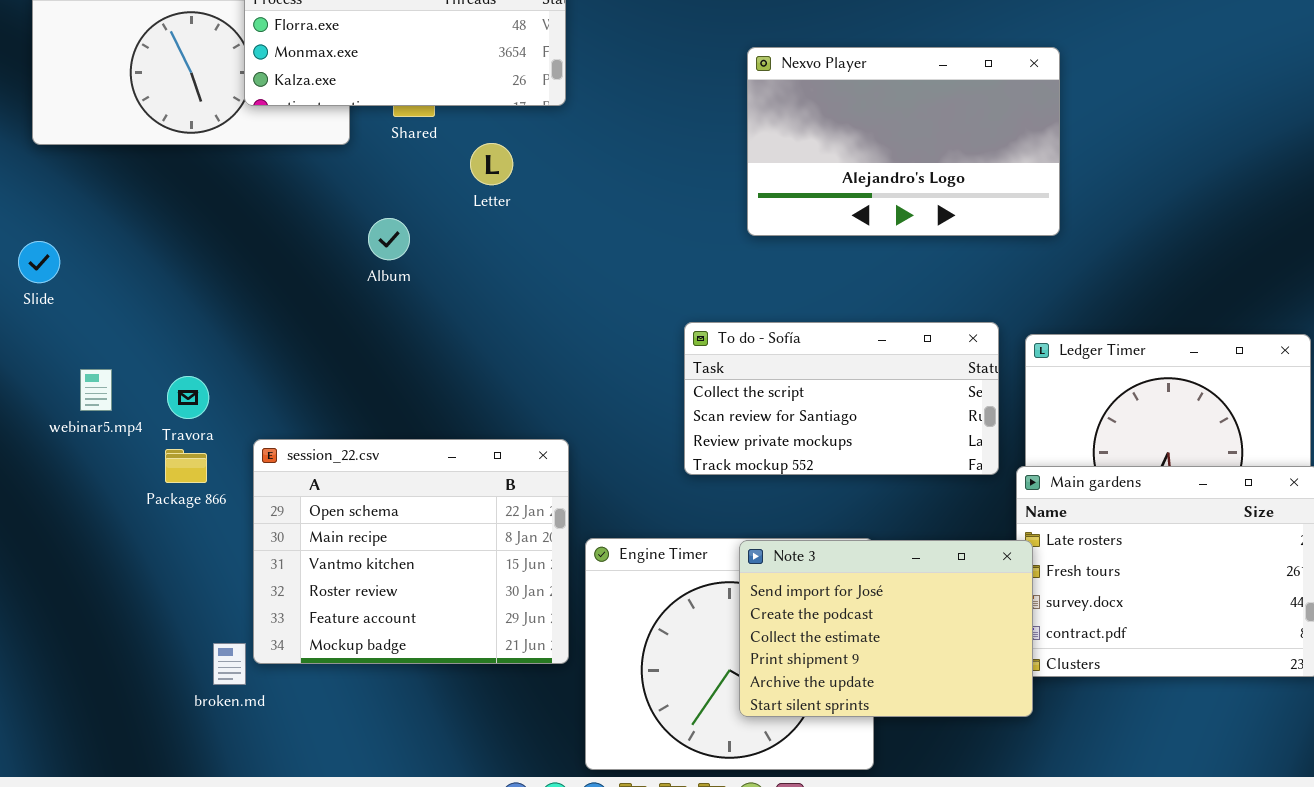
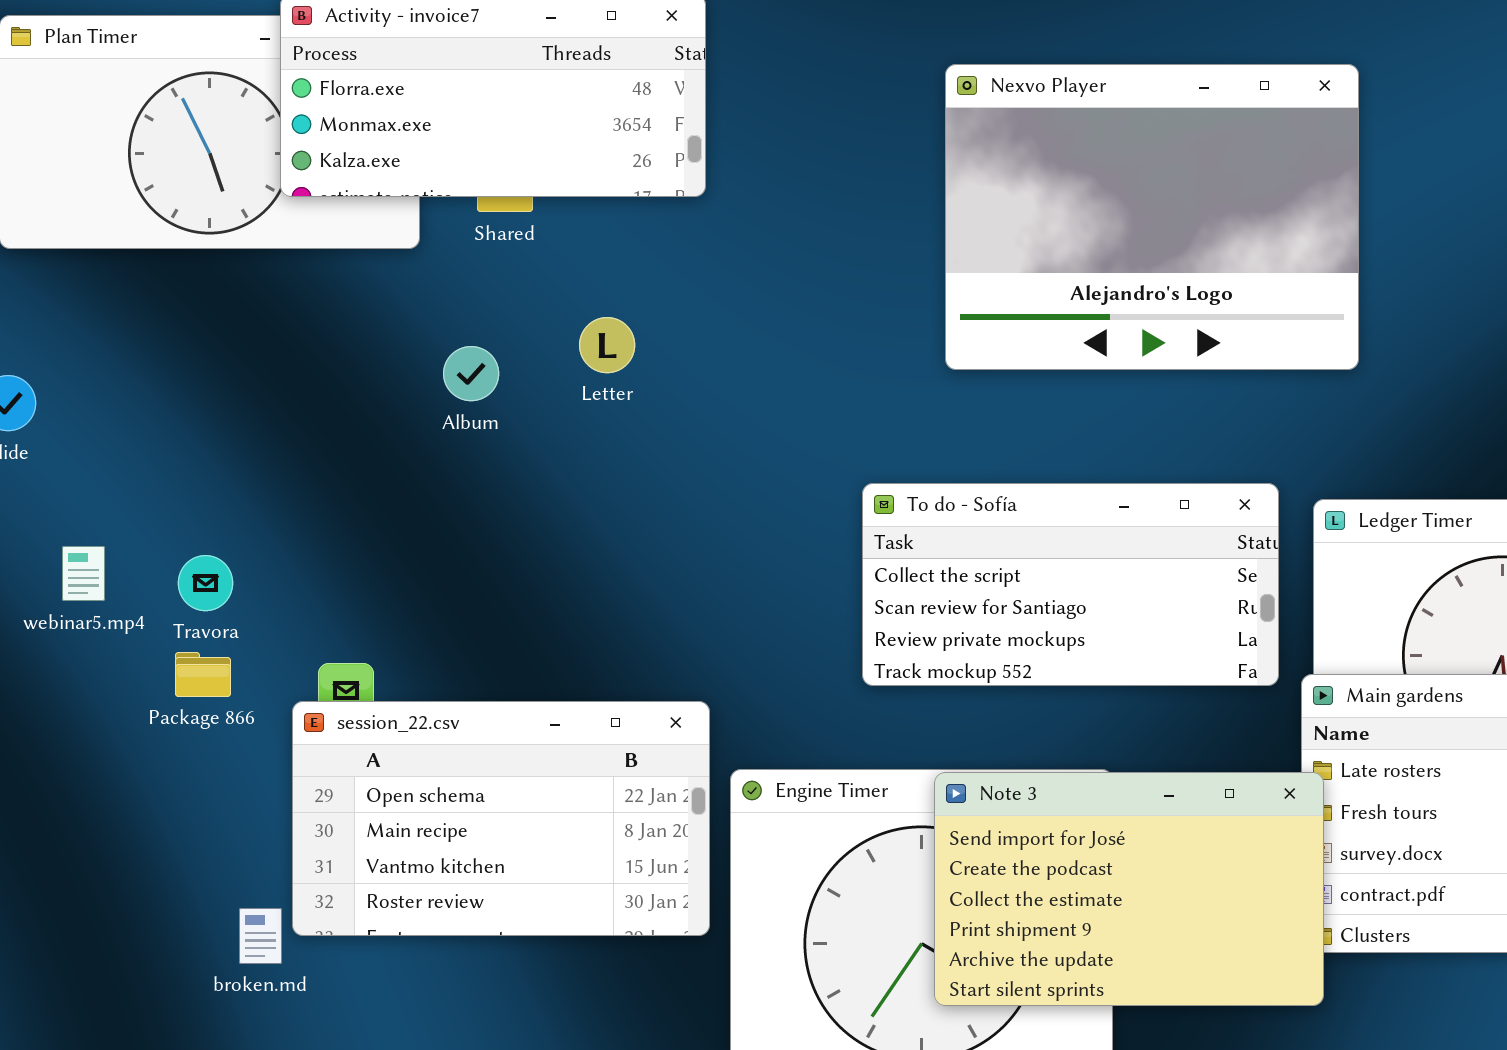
Nexvo Player: [747,47,1060,236] -> [945,64,1359,370], resized
Letter: [470,143,513,185] -> [579,317,635,373], moved
session_22.csv: [253,439,569,664] -> [292,701,710,936], resized

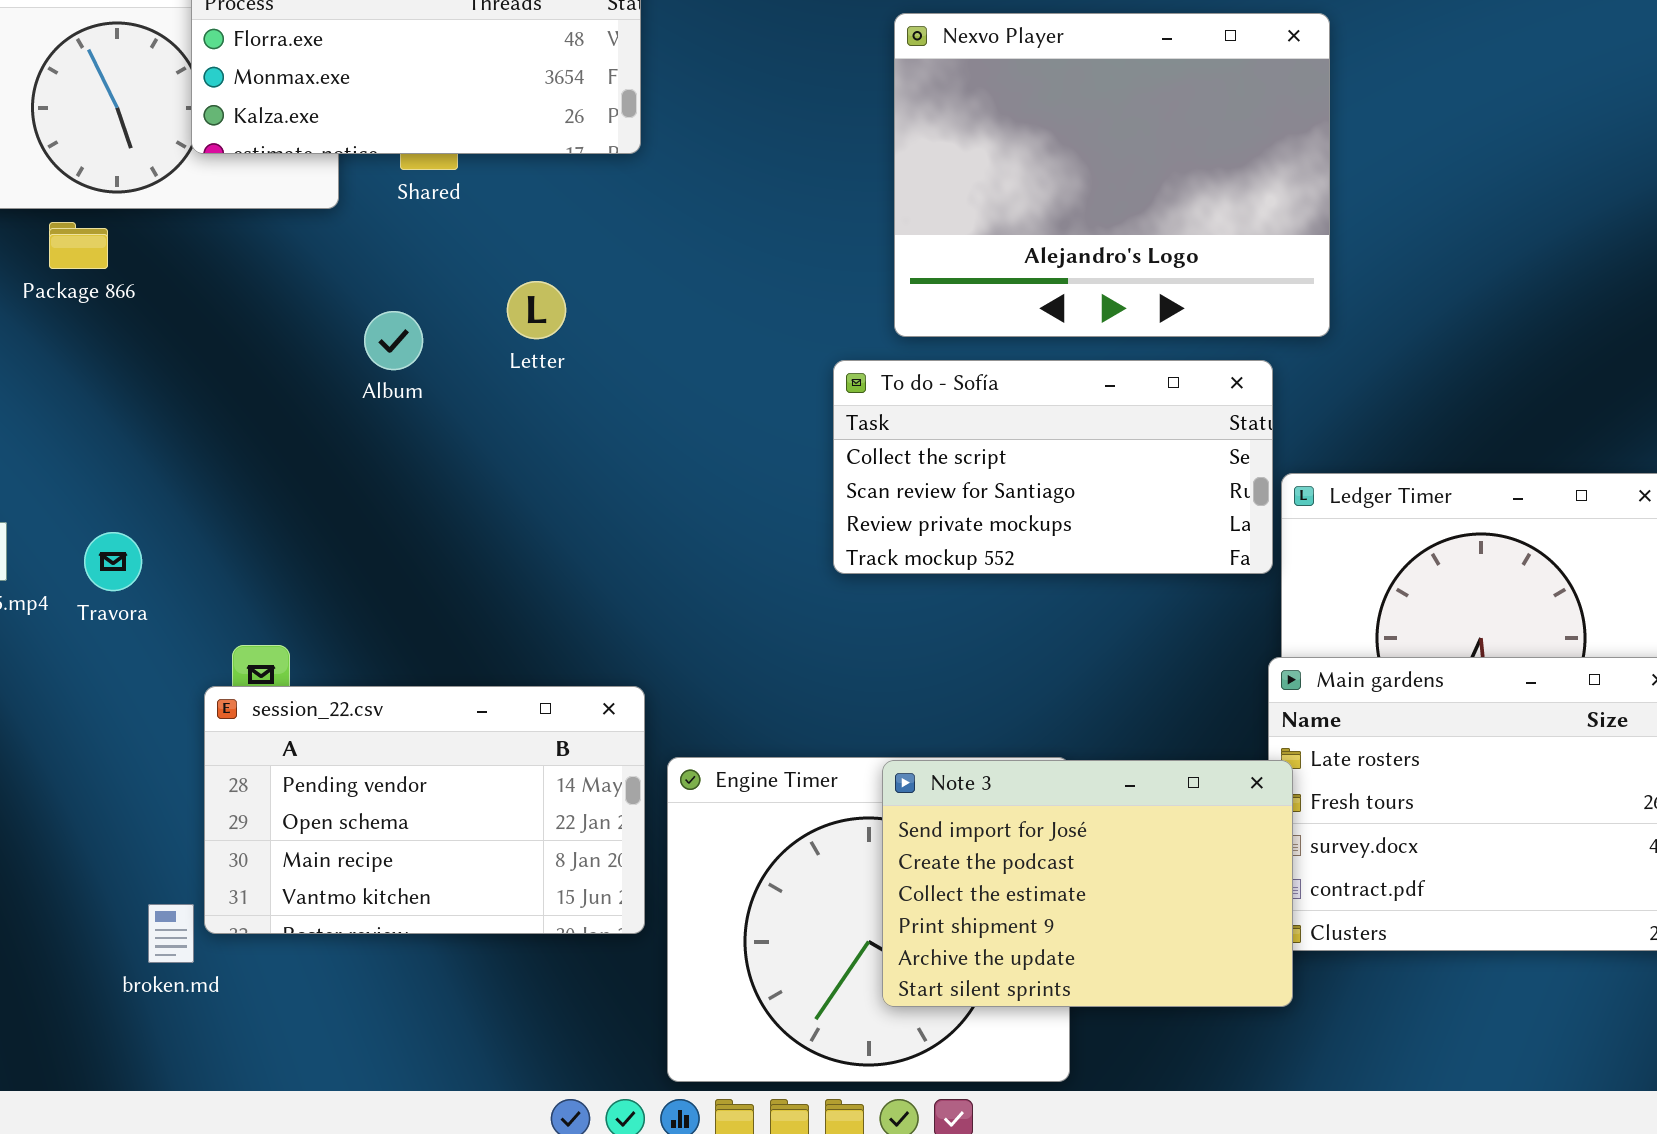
To do - Sofía: [862,483,1279,686] -> [833,360,1273,574], moved
Package 866: [175,652,231,697] -> [49,222,108,269], moved
session_22.csv: [292,701,710,936] -> [204,686,645,934], scrolled up 1 row

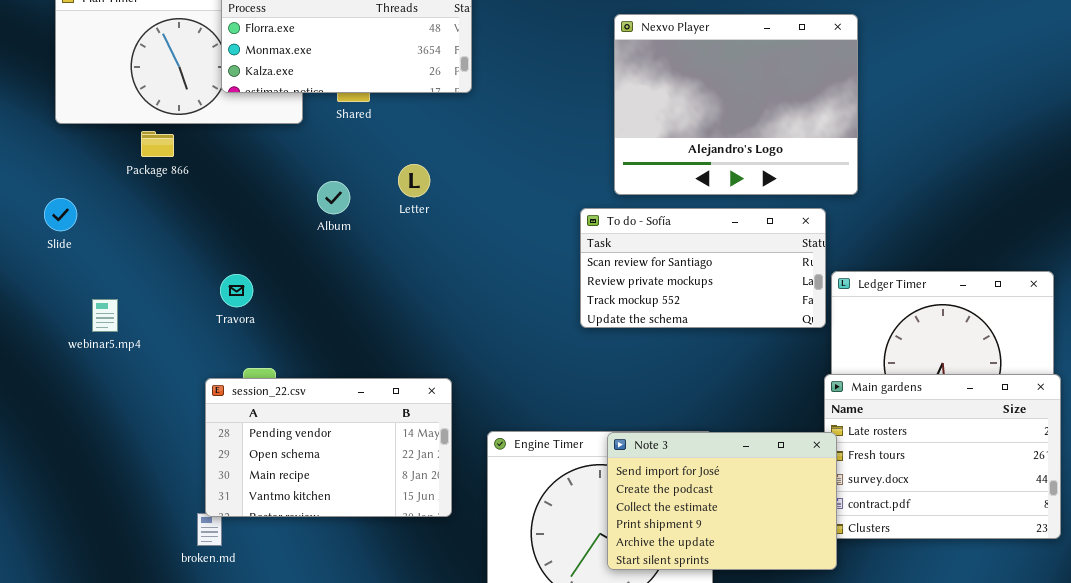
To do - Sofía: [833,360,1273,574] -> [580,208,826,328], scrolled down 1 row
Travora: [84,532,142,591] -> [220,274,253,307], moved
session_22.csv: [204,686,645,934] -> [205,378,452,517], moved

